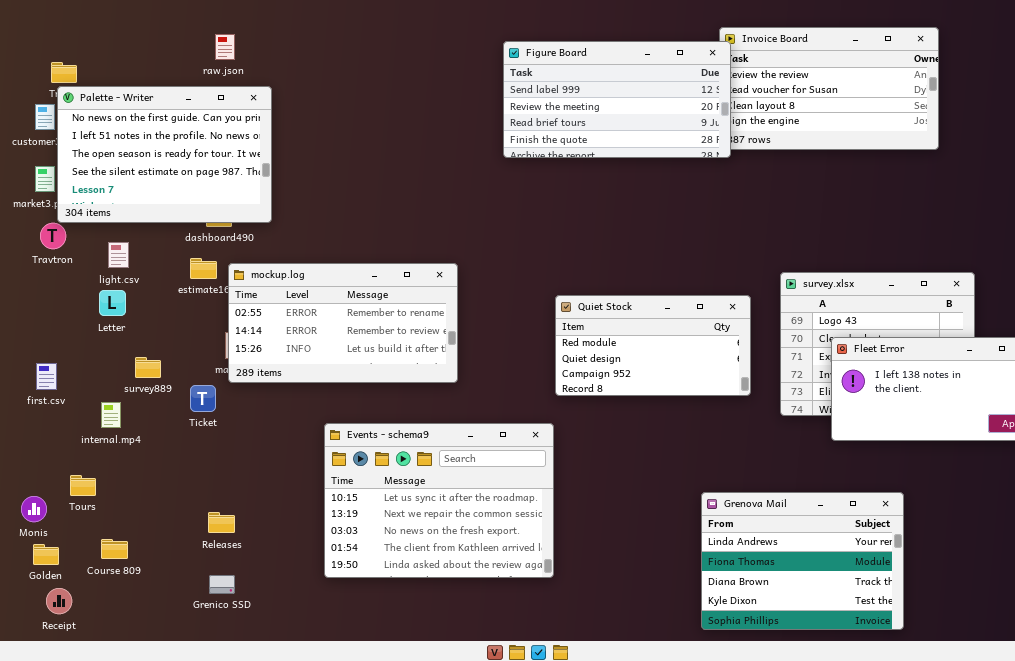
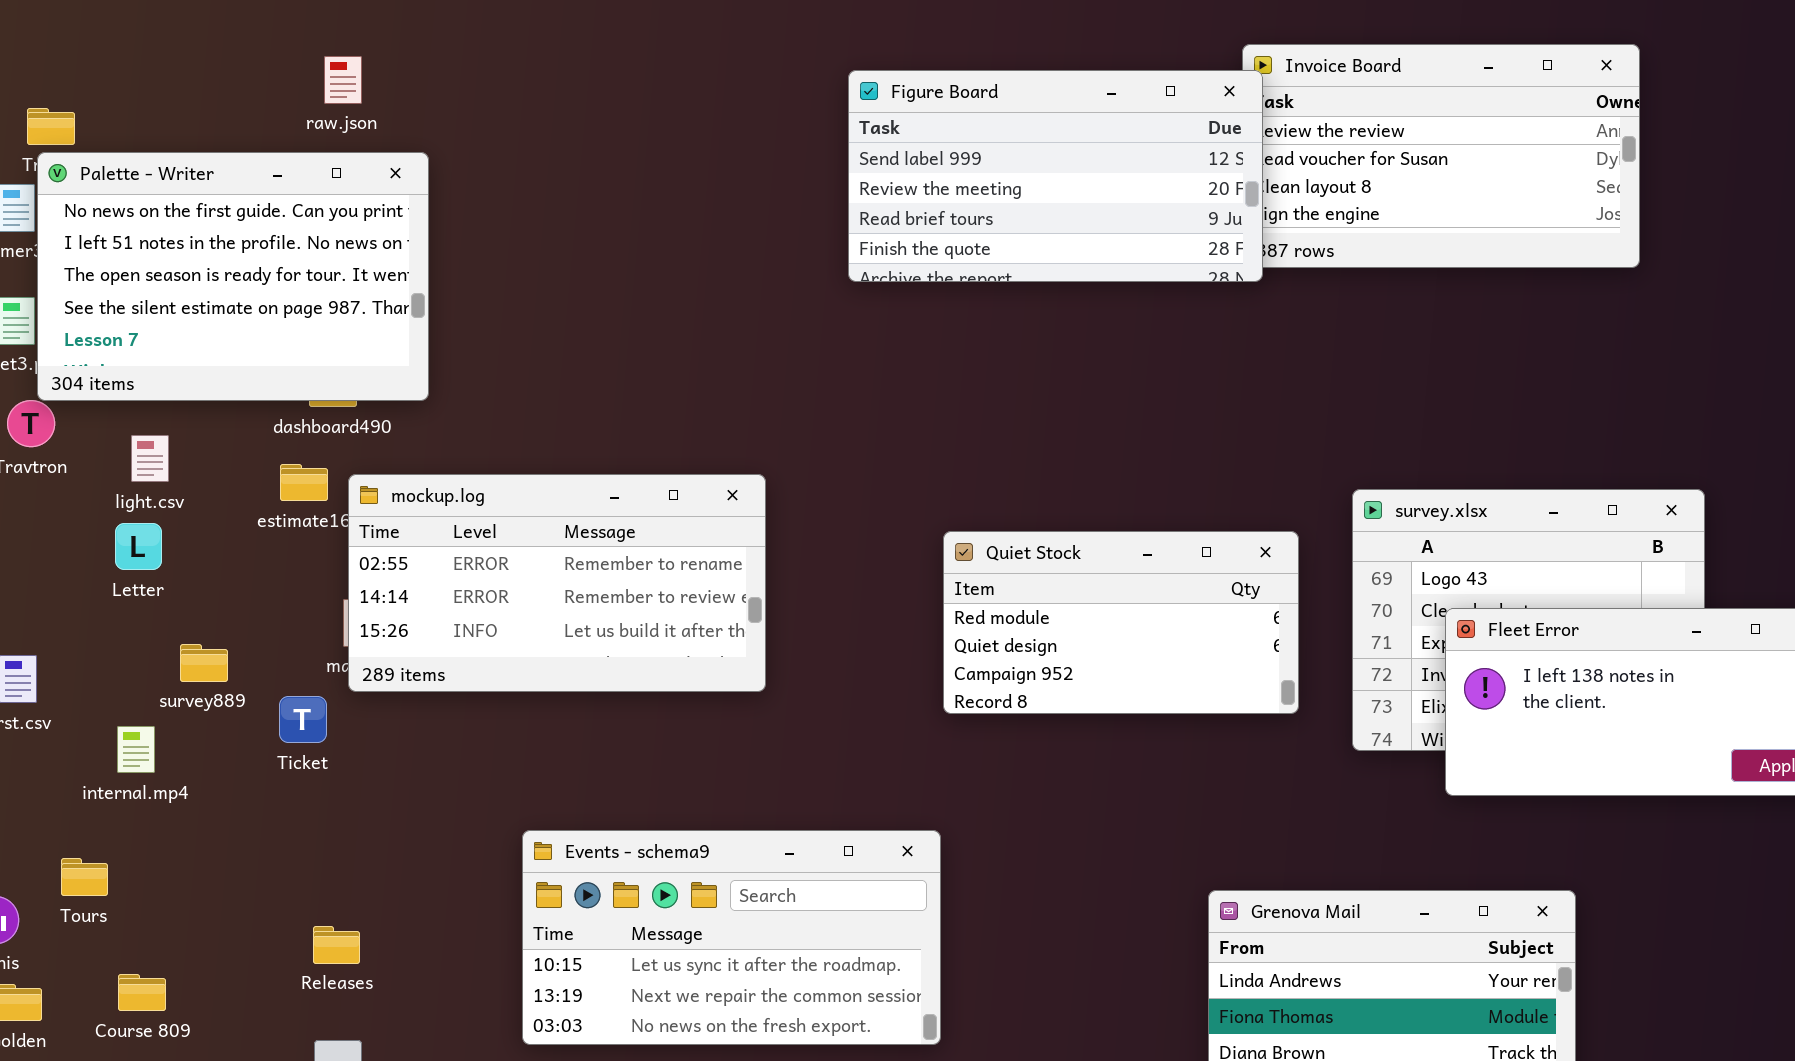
Events - schema9: [324,423,554,578] -> [522,830,941,1045], resized

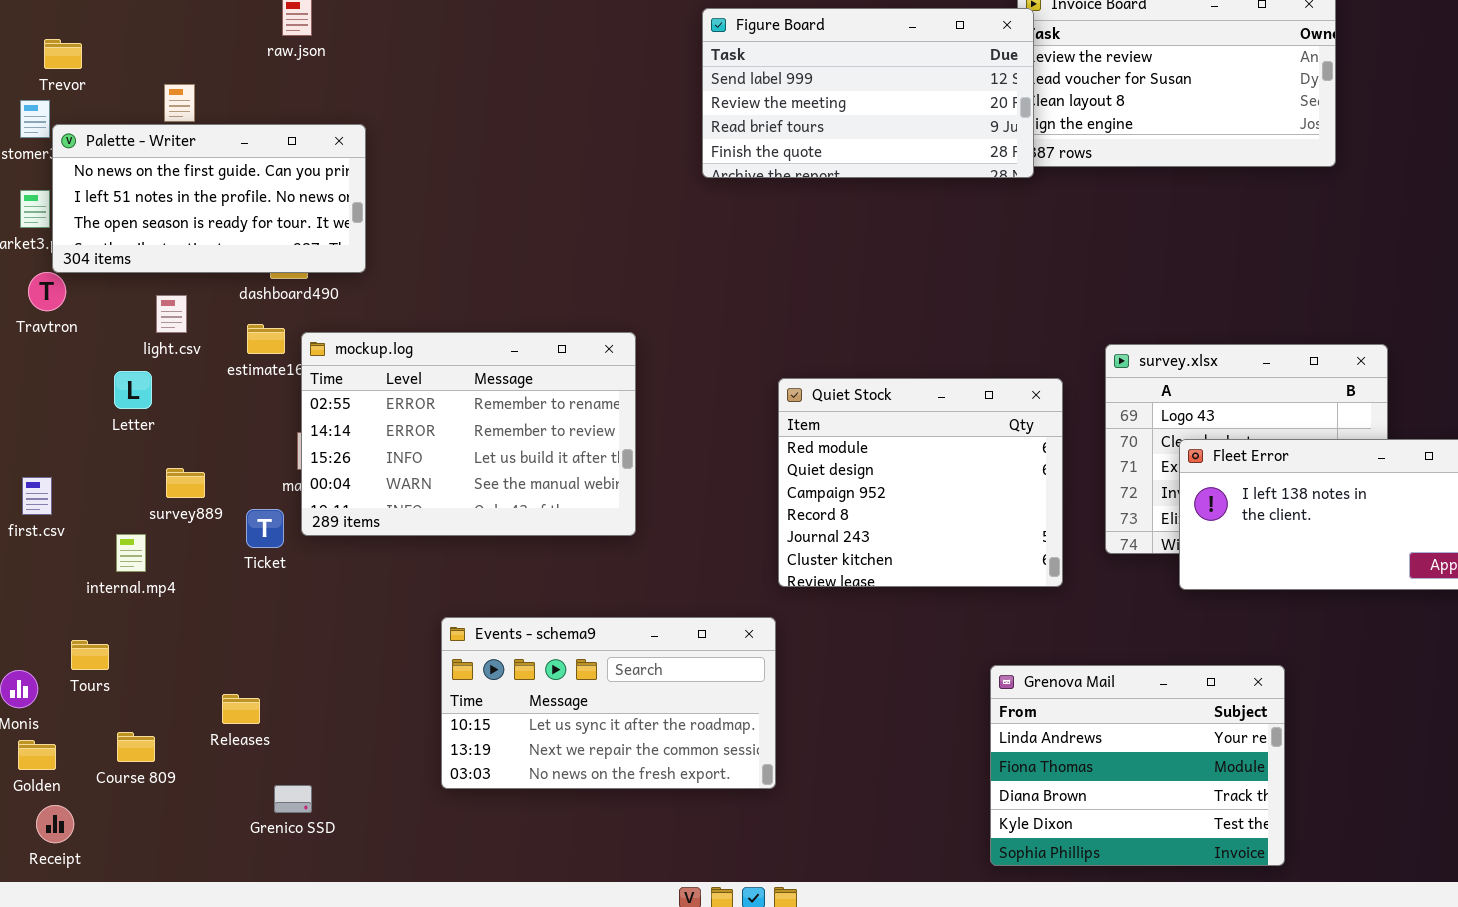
Palette - Writer: [37,152,429,401] -> [52,124,366,273], resized
light.csv: [131,435,169,482] -> [156,295,187,333], moved
mockup.log: [348,474,766,692] -> [301,332,636,536], resized
Quiet Stock: [943,531,1299,714] -> [778,378,1063,587], resized
Releases: [313,926,360,964] -> [222,694,260,724], moved

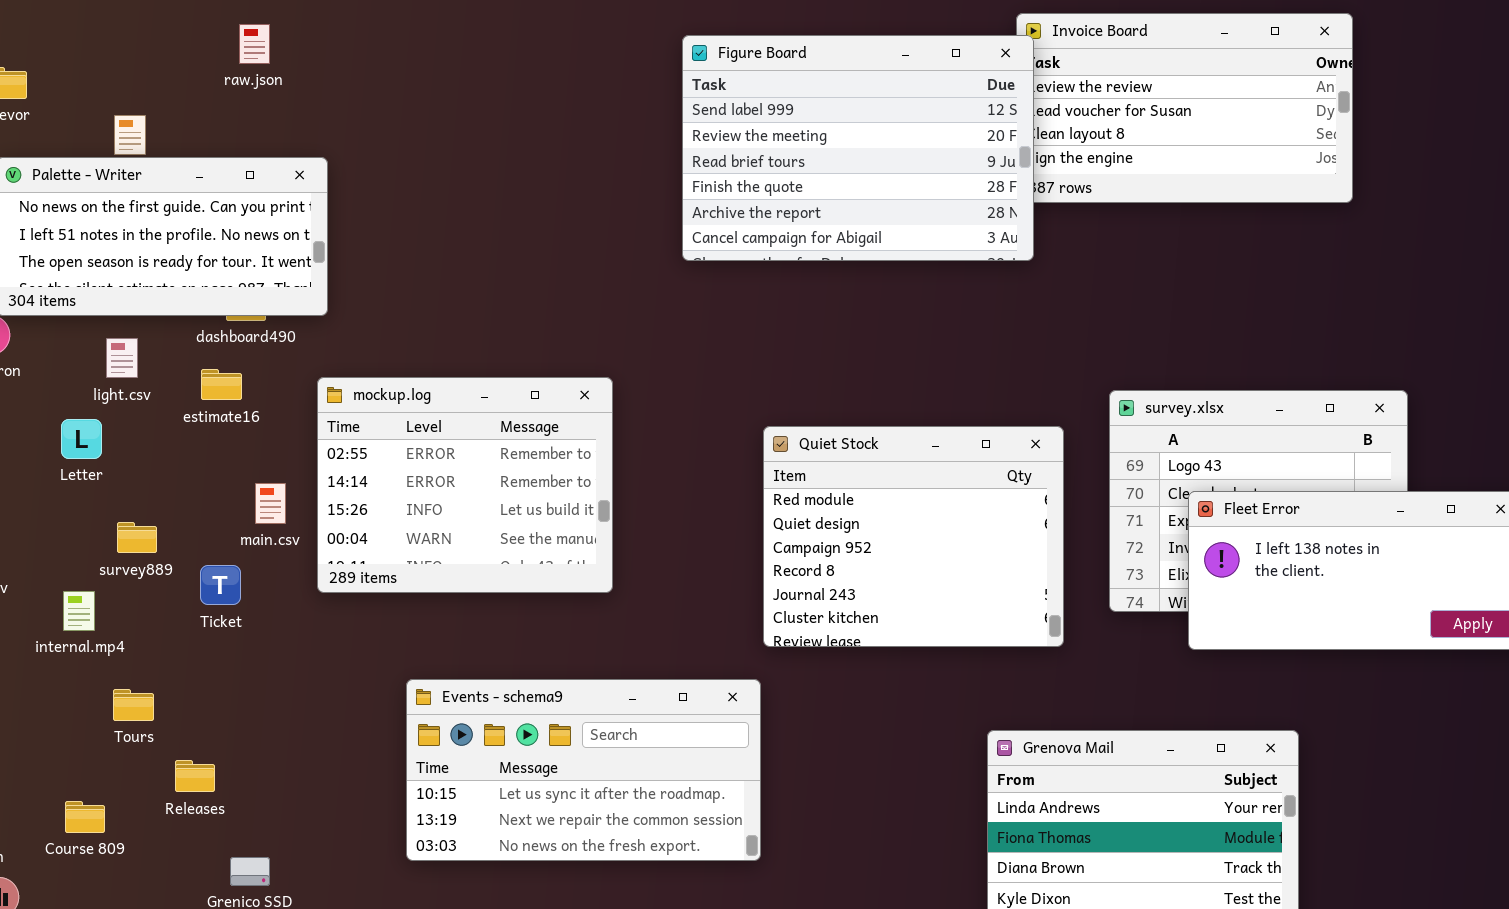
Figure Board: [702,8,1034,178] -> [682,35,1034,261], resized
mockup.log: [301,332,636,536] -> [317,377,613,593], resized
Tours: [71,640,109,670] -> [113,689,154,721], moved

